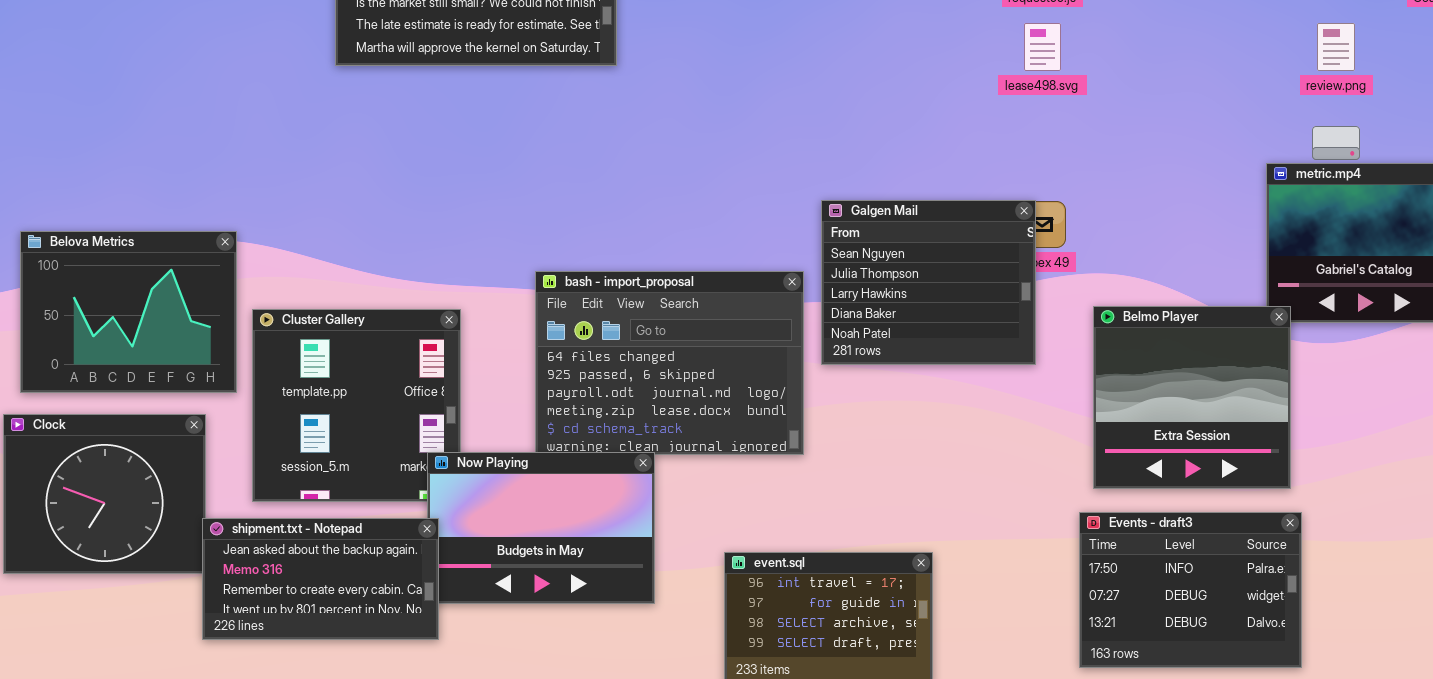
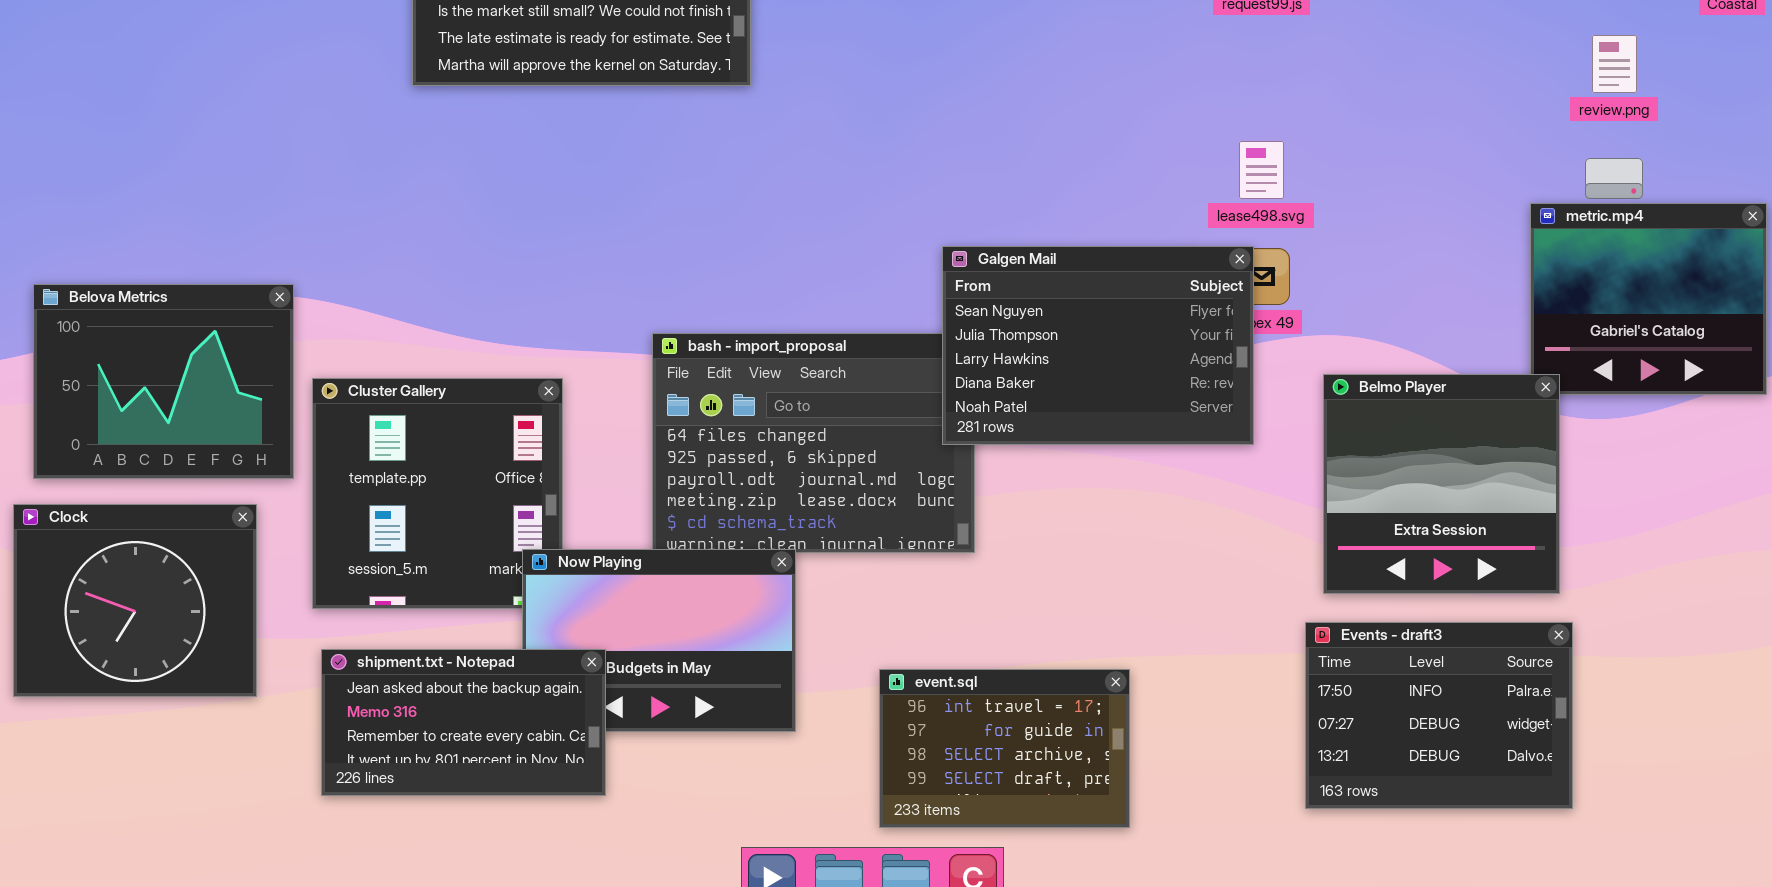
lease498.svg: [1024,23,1061,71] -> [1239,141,1284,199], moved
Galgen Mail: [821,200,1036,365] -> [942,246,1254,445], resized
shipment.txt - Notepad: [202,518,439,640] -> [321,649,606,796], moved

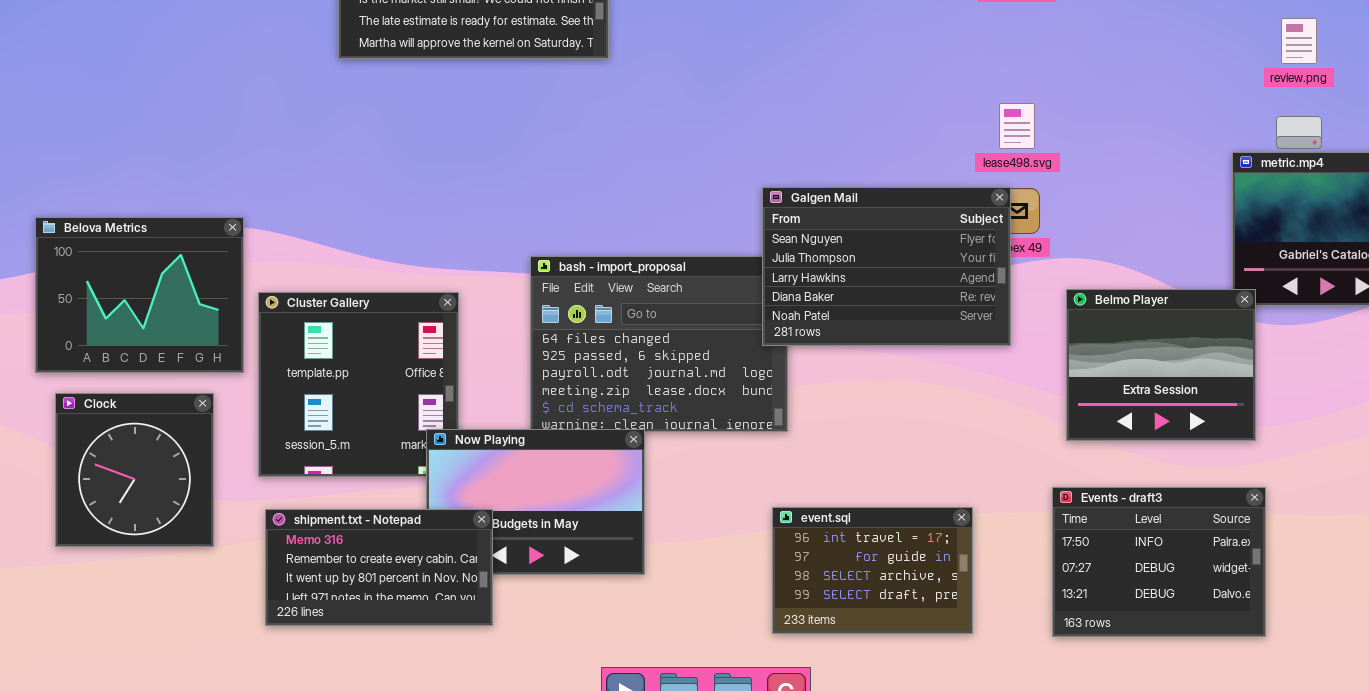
Belmo Player: [1323,374,1560,594] -> [1066,289,1256,441], resized
Clock: [13,504,257,697] -> [55,393,214,547], resized
shipment.txt - Notepad: [321,649,606,796] -> [265,509,493,626], scrolled down 1 row
event.sql: [879,669,1130,828] -> [772,507,973,634], moved

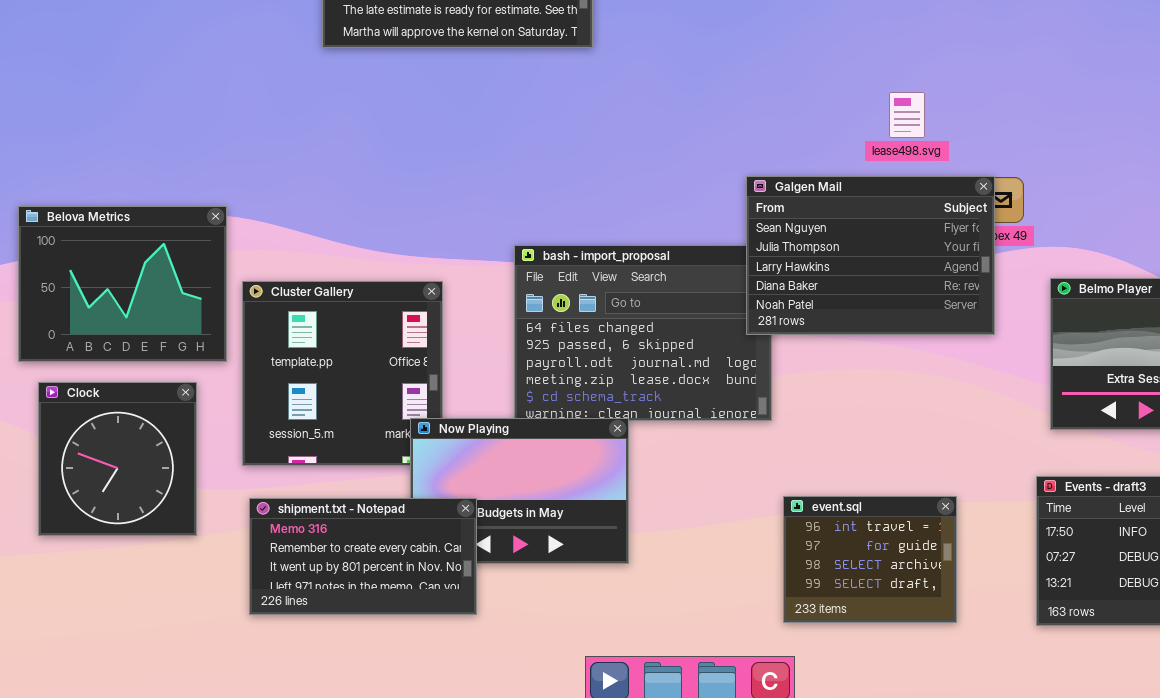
lease498.svg: [999,103,1035,149] -> [889,92,925,138], moved
event.sql: [772,507,973,634] -> [783,496,957,623], resized

